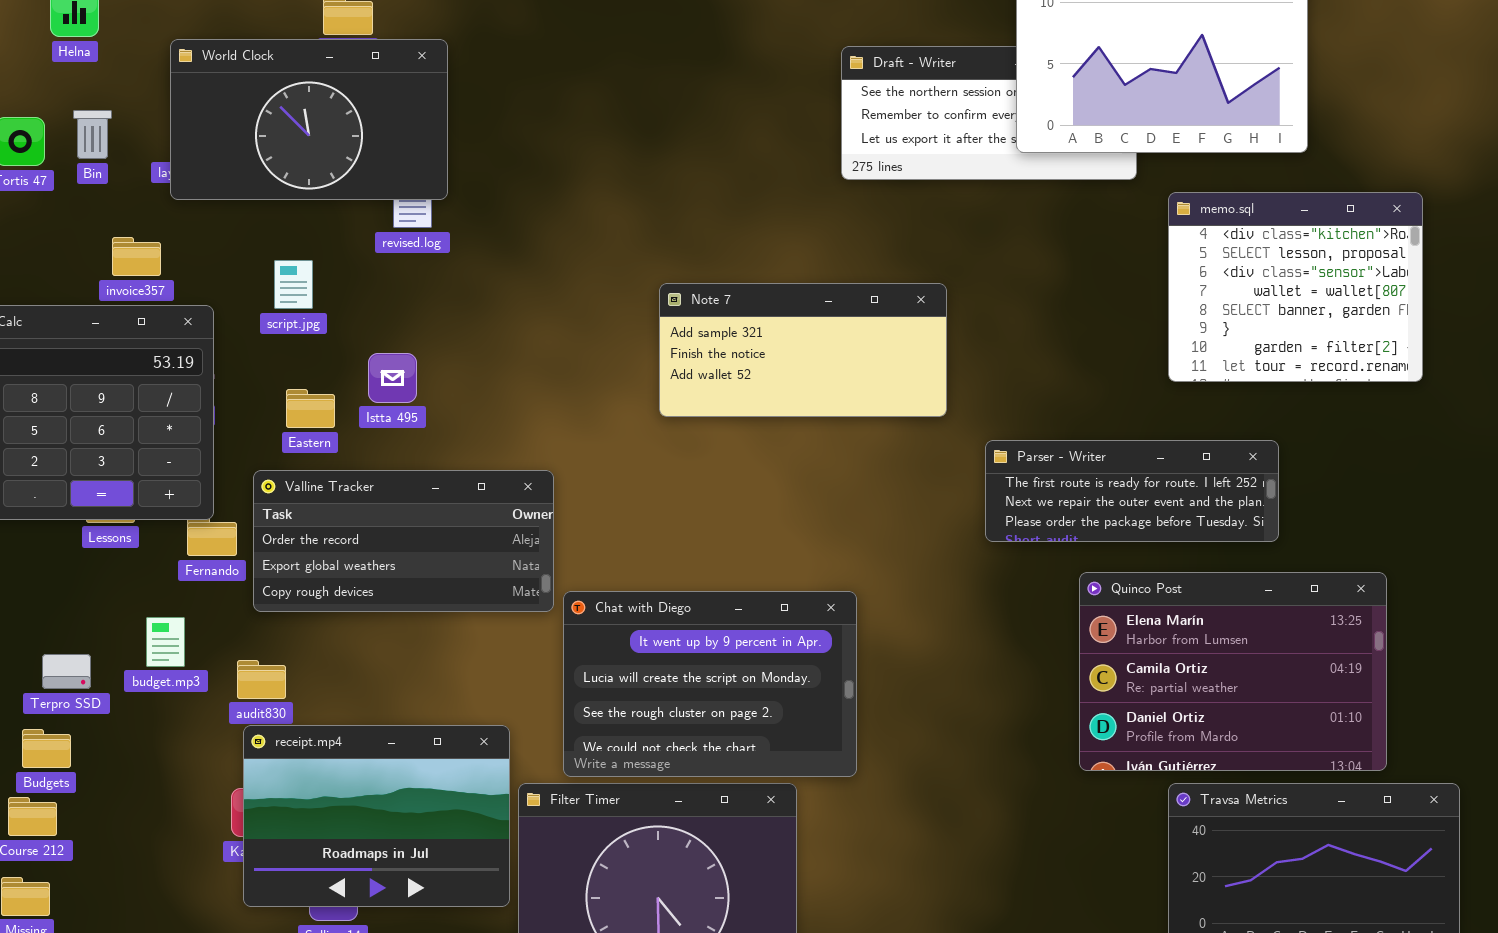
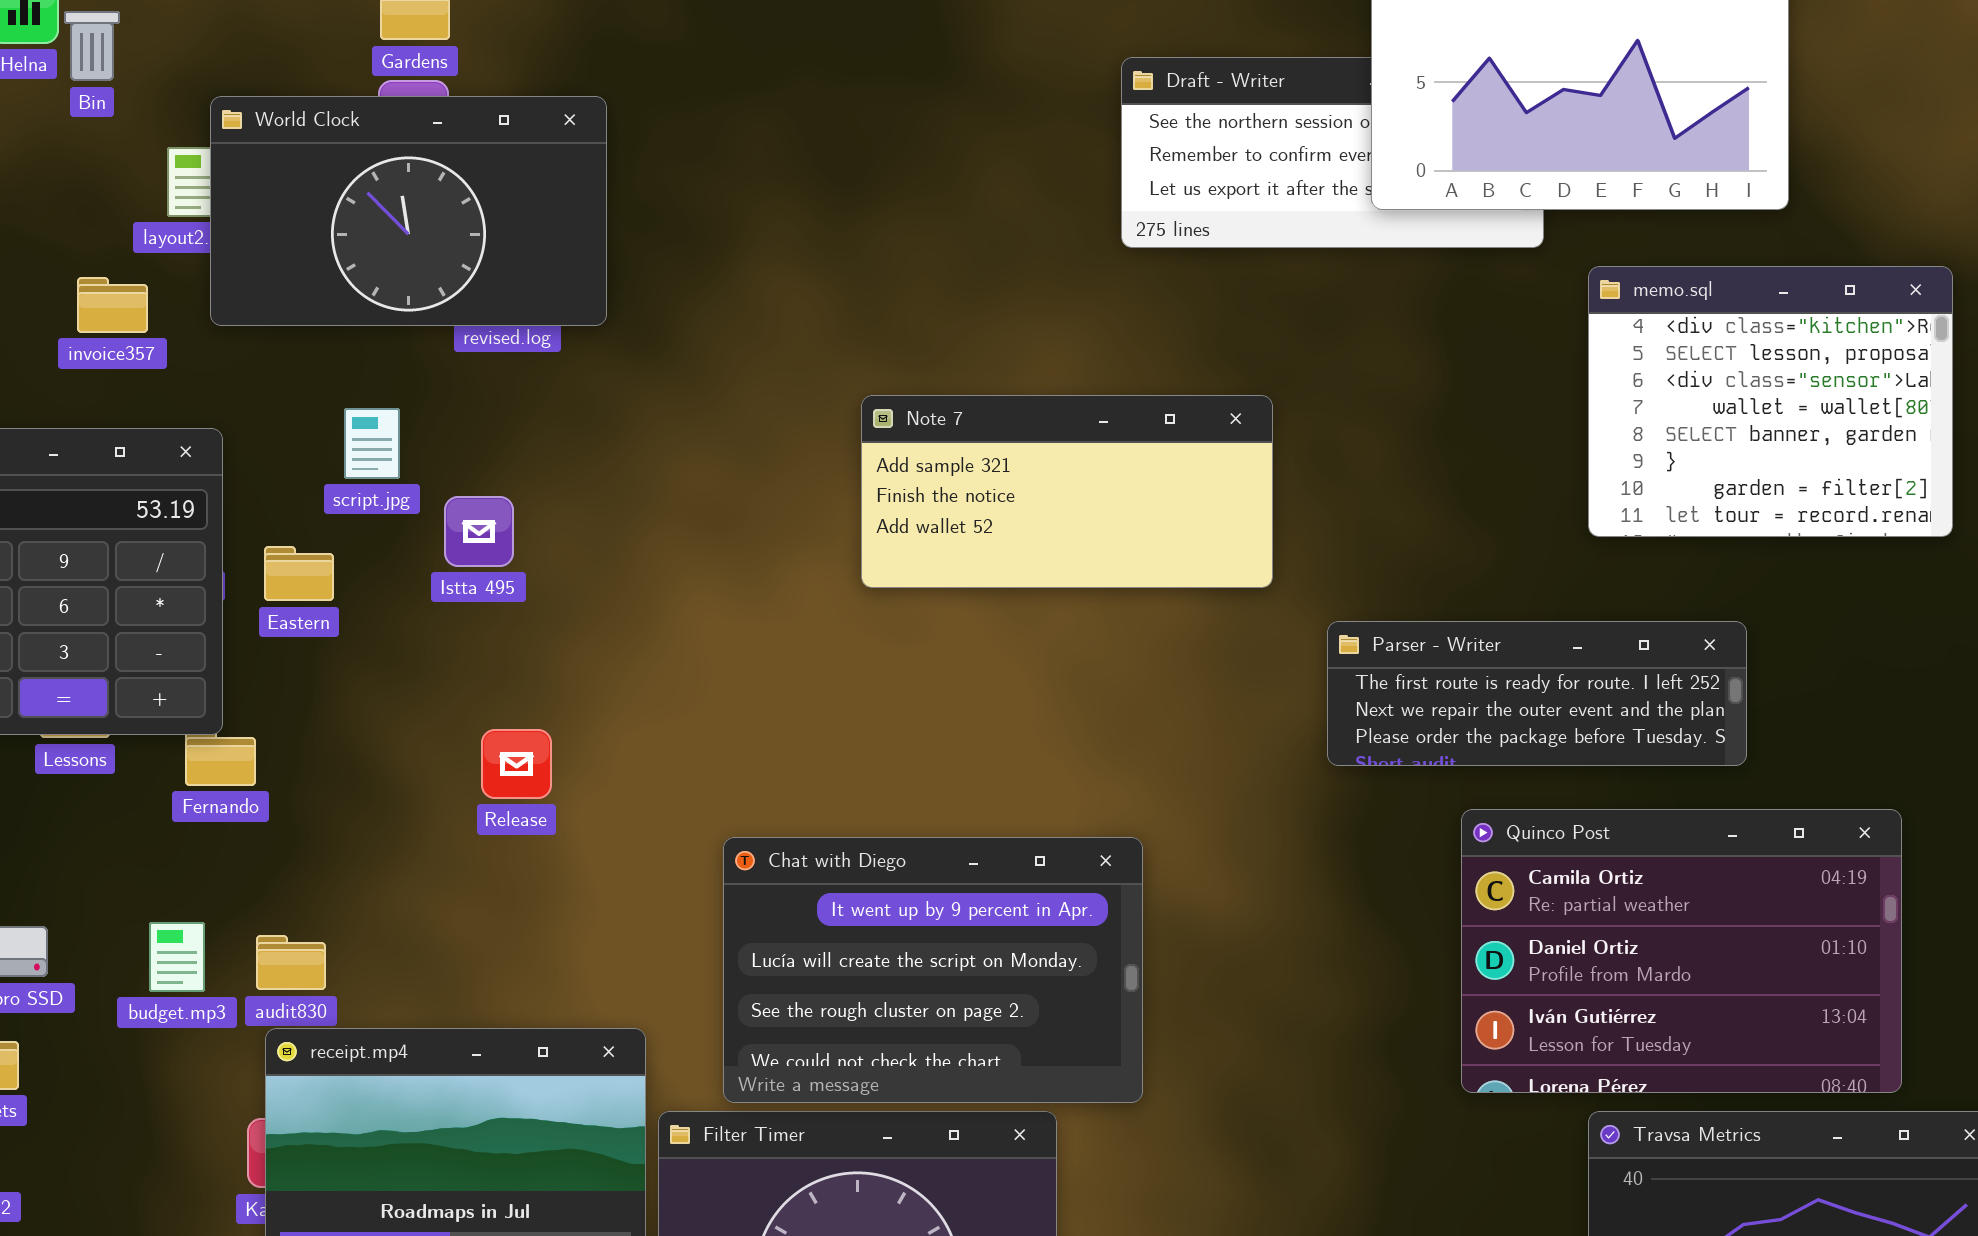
World Clock: [170,39,448,200] -> [210,96,607,326], moved
Bin: [73,110,112,159] -> [64,11,120,81], moved
invoice357: [112,237,161,276] -> [77,277,148,333], moved
script.jpg: [274,260,313,309] -> [344,408,400,479], moved
Eastern: [286,389,335,428] -> [264,546,334,601], moved
Valline Tracker: [253,470,554,612] -> none, closed
Quinco Post: [1079,572,1387,771] -> [1461,809,1902,1093], scrolled down 1 row
budget.mp3: [146,617,185,667] -> [149,922,205,992], moved

